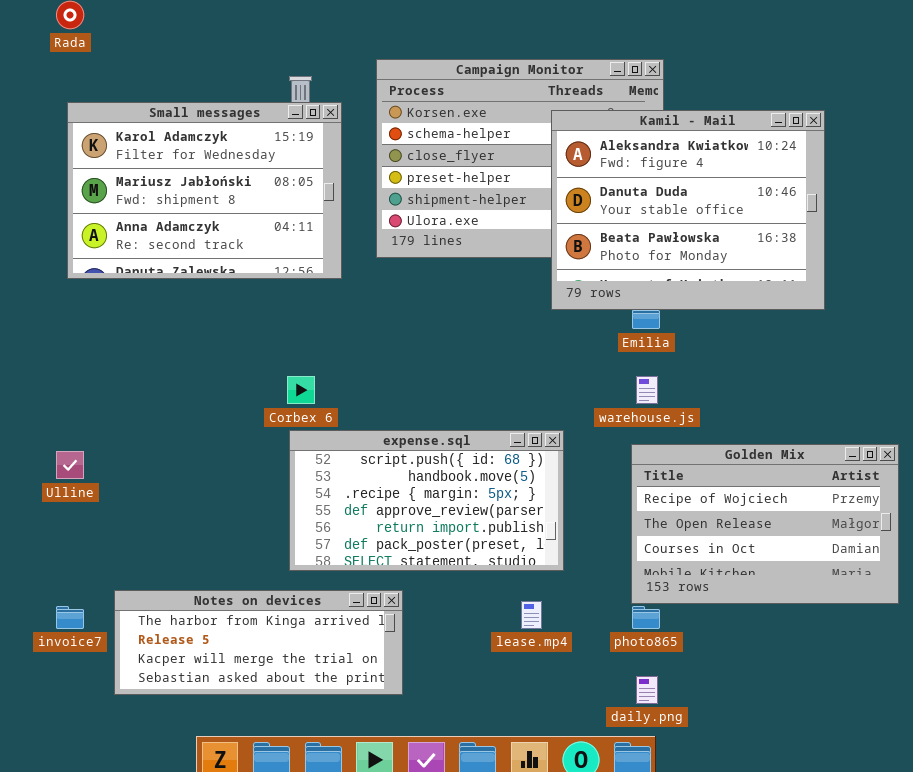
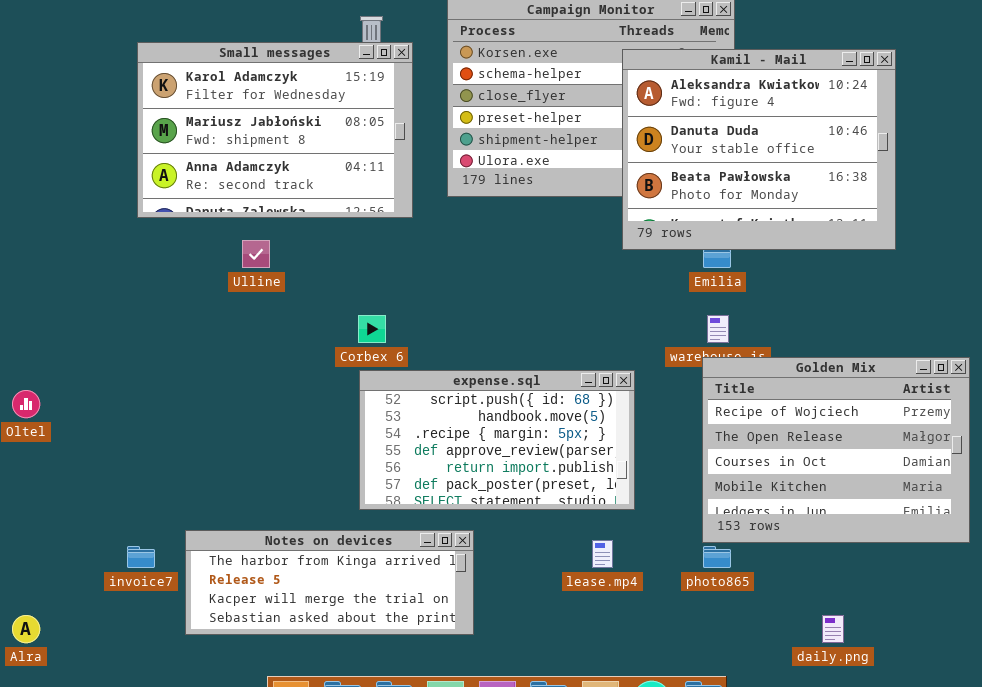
Golden Mix: [631,444,899,604] -> [702,357,970,543], resized
Ulline: [56,451,84,479] -> [242,240,270,268], moved
daily.png: [636,676,658,704] -> [822,615,844,643], moved

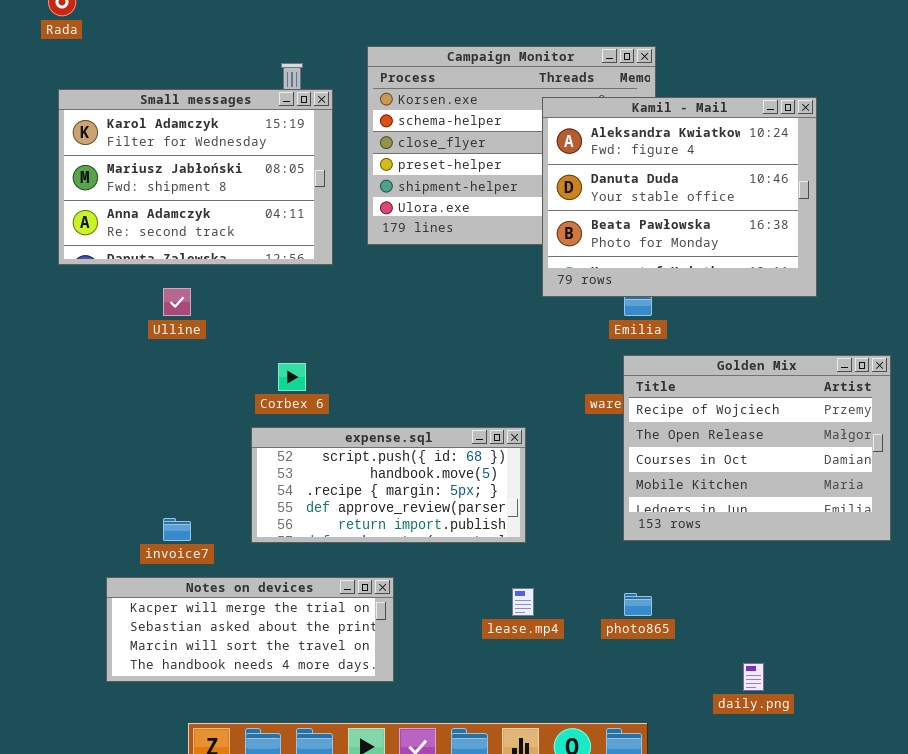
Golden Mix: [702,357,970,543] -> [623,355,891,541], moved
expense.sql: [359,370,635,510] -> [251,427,526,543], moved, resized
Notes on devices: [185,530,474,635] -> [106,577,394,682], scrolled down 2 rows
invoice7: [127,546,155,568] -> [163,518,191,541], moved

